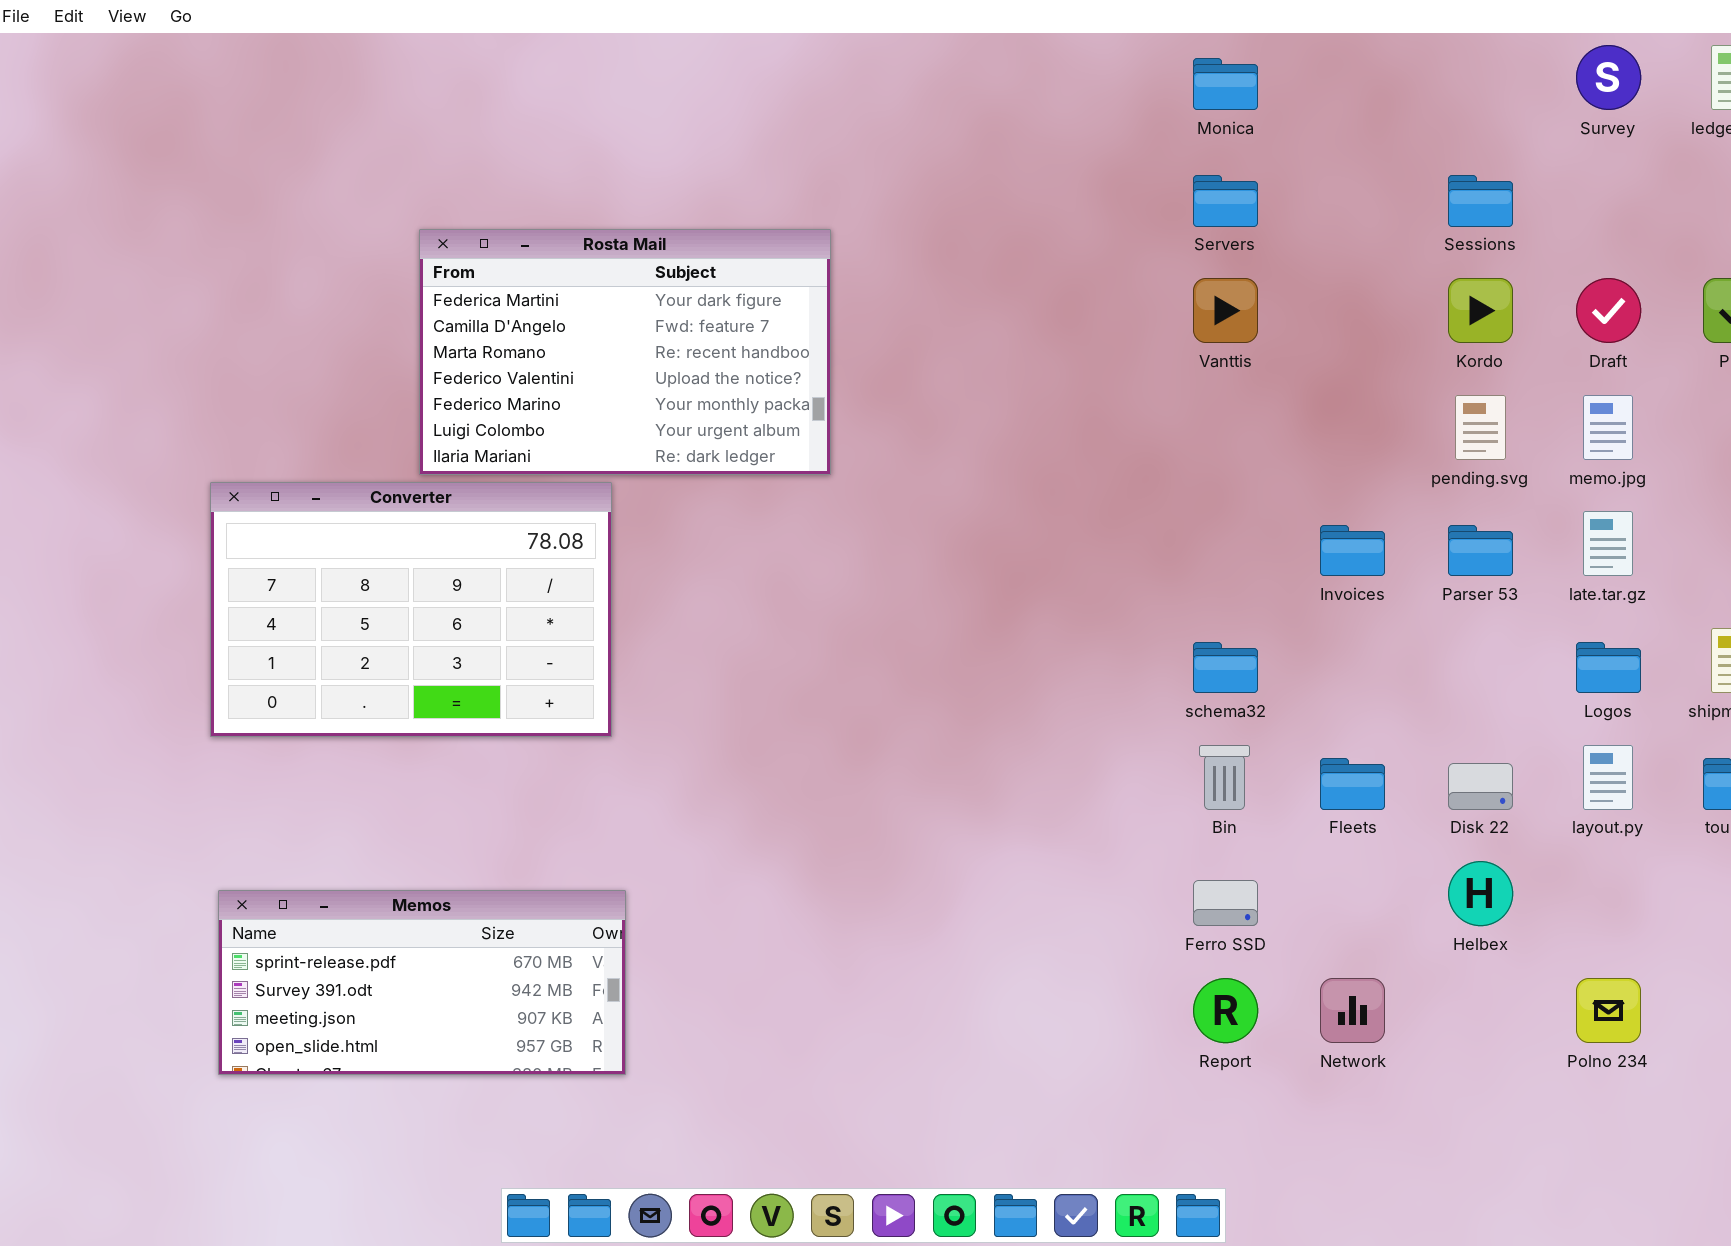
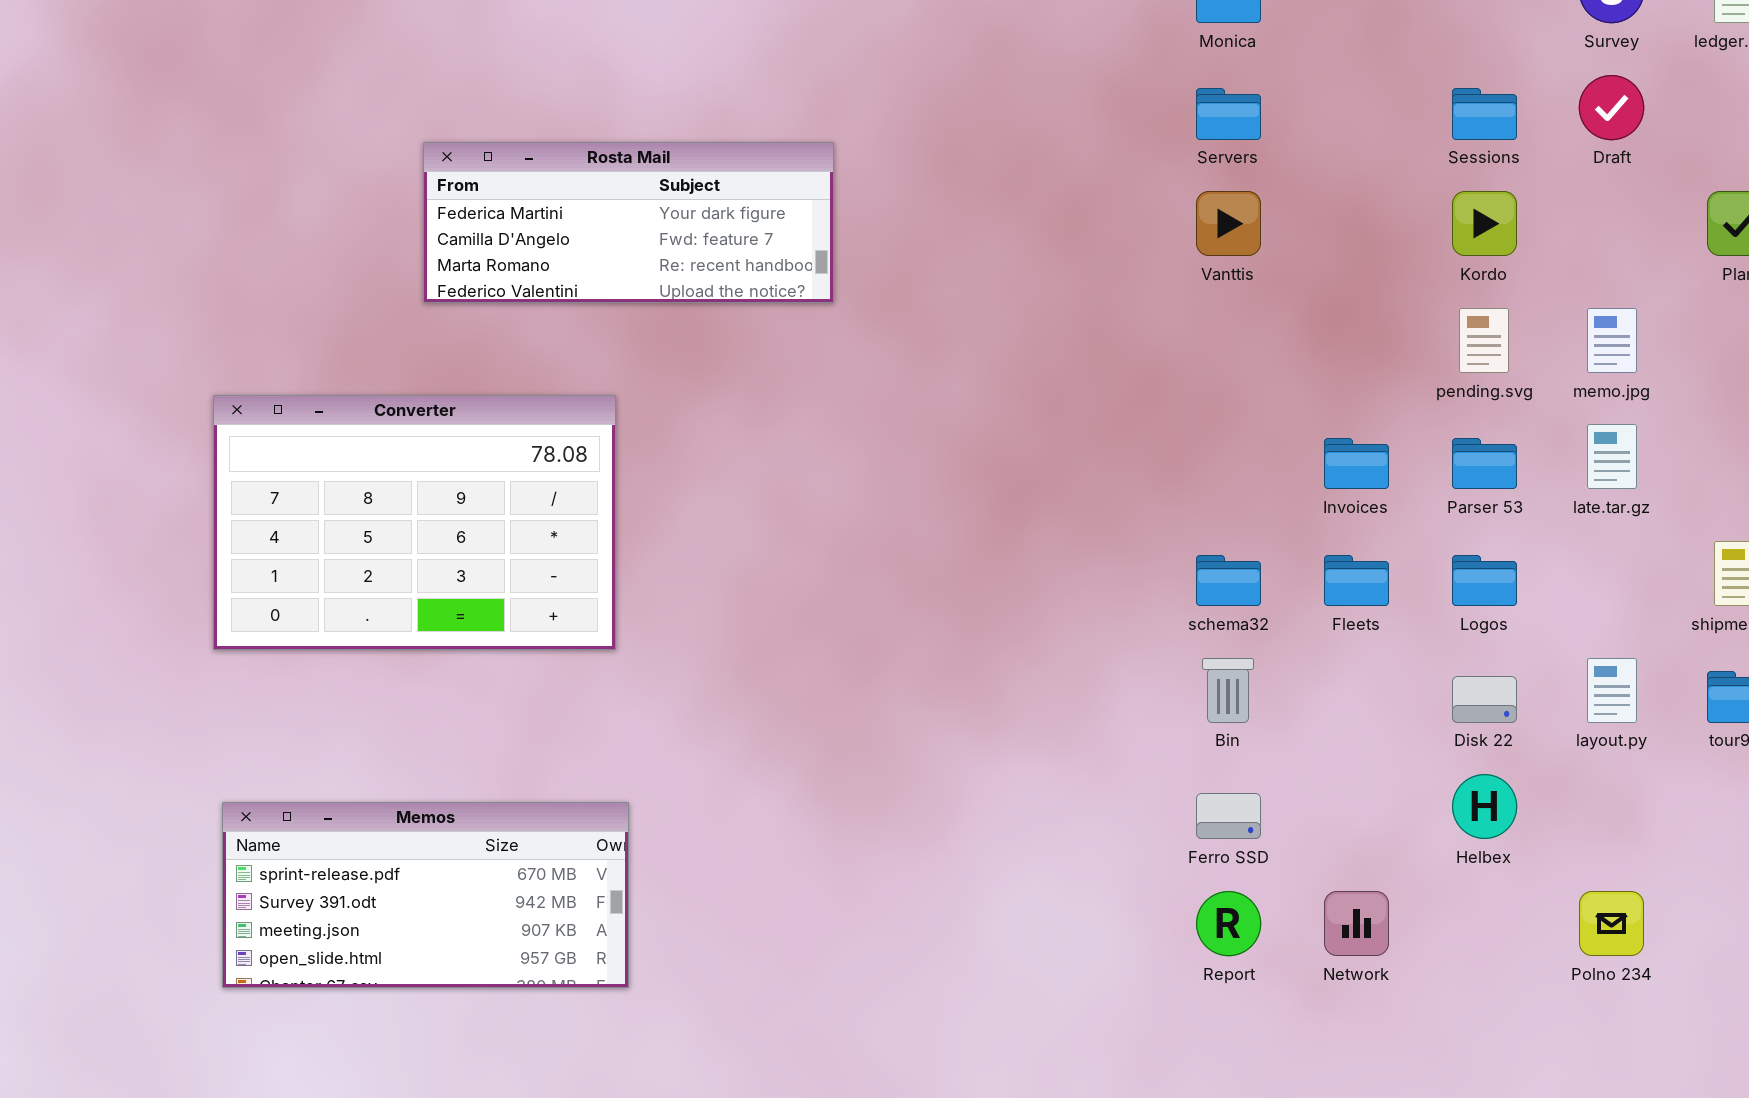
Rosta Mail: [419,229,831,475] -> [423,142,834,303], resized
Draft: [1576,278,1641,343] -> [1579,75,1644,140], moved
Logos: [1576,642,1641,693] -> [1452,555,1517,606], moved
Fleets: [1320,758,1385,810] -> [1324,555,1389,606], moved

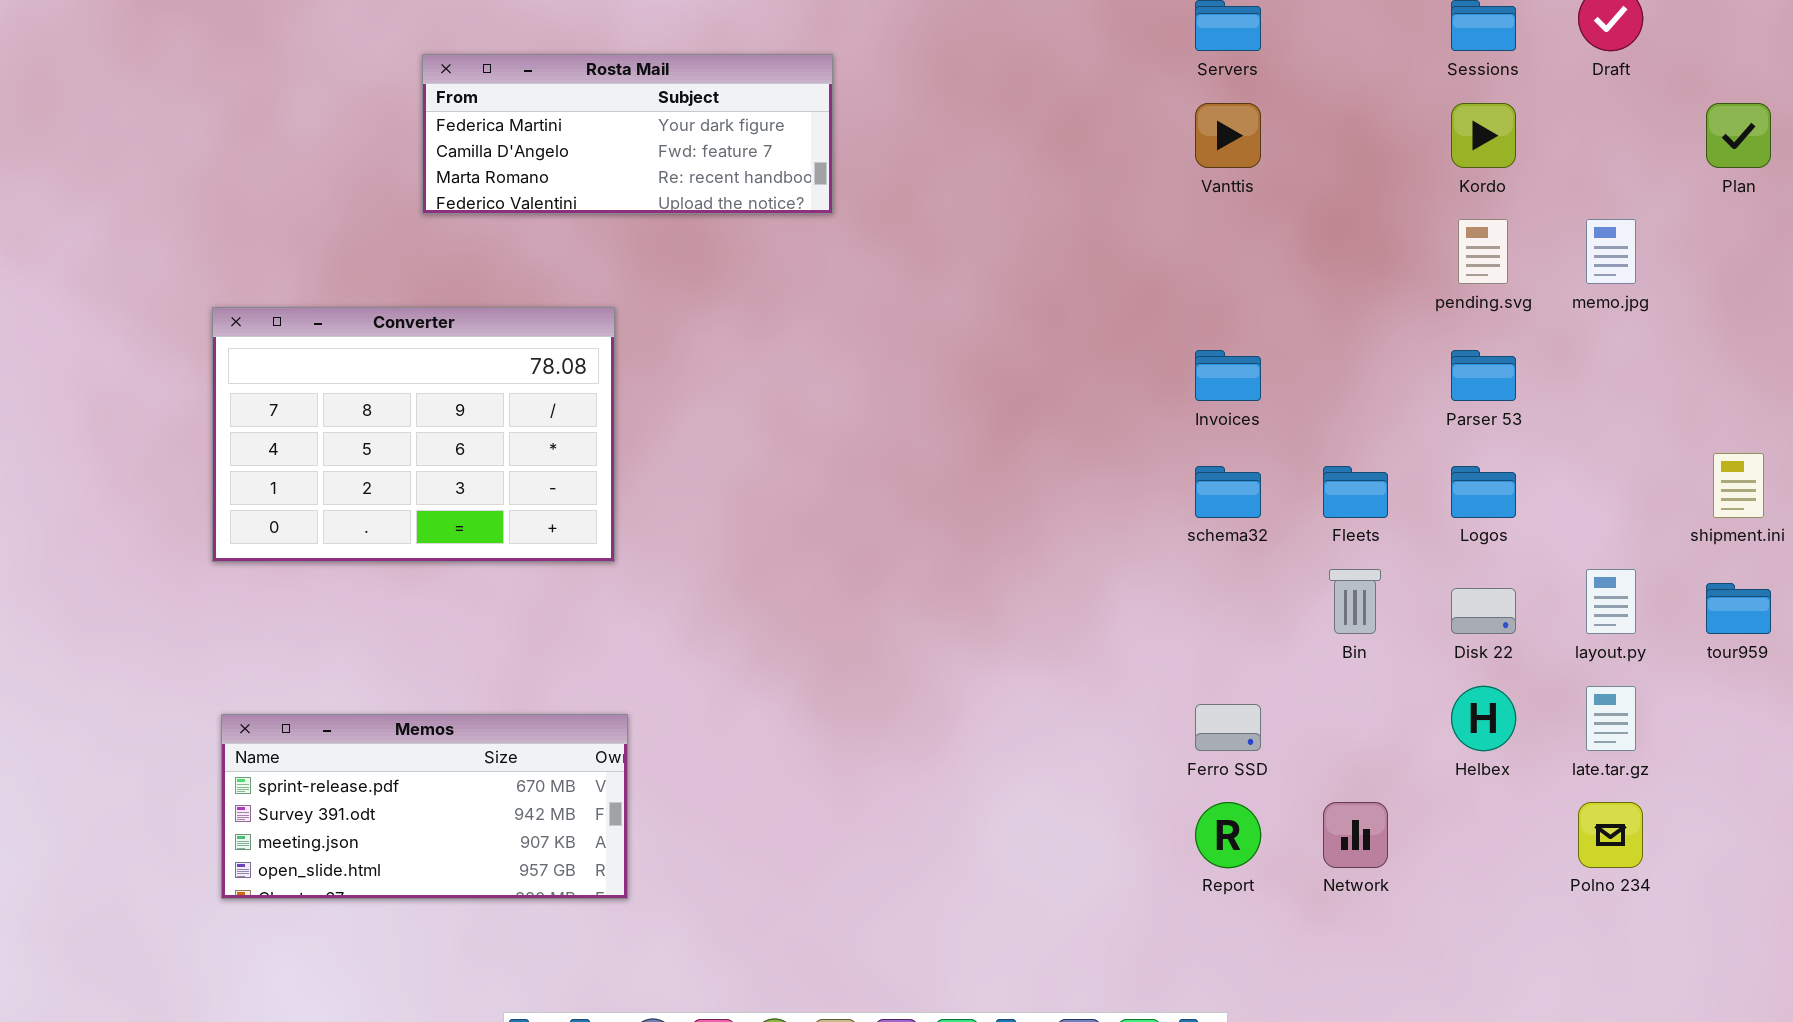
late.tar.gz: [1587,424,1637,489] -> [1586,686,1636,751], moved
Invoices: [1324,438,1389,489] -> [1195,350,1261,401], moved
Bin: [1202,658,1254,723] -> [1329,569,1381,634], moved

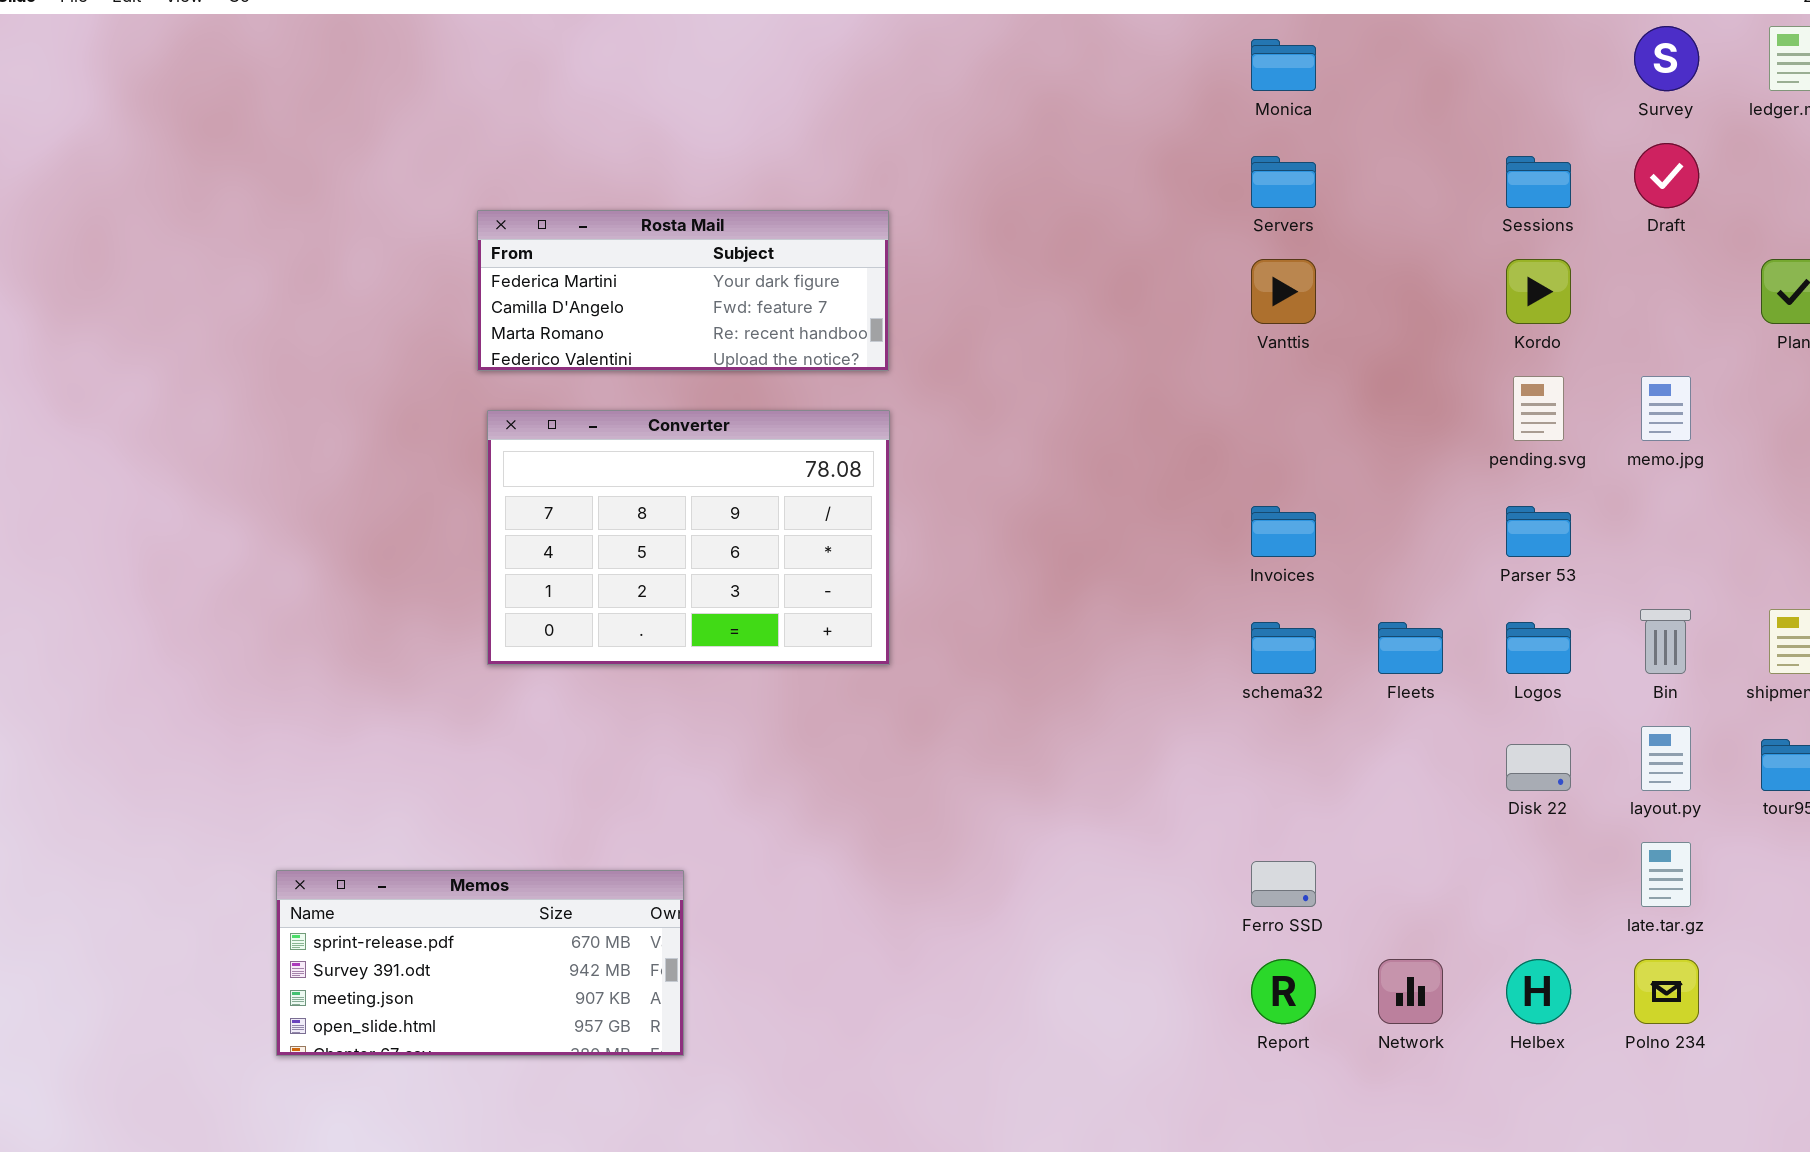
Converter: [212,307,615,562] -> [487,410,890,665], moved
Bin: [1329,569,1381,634] -> [1640,609,1691,674], moved
Helbex: [1451,686,1516,751] -> [1506,959,1571,1024], moved

